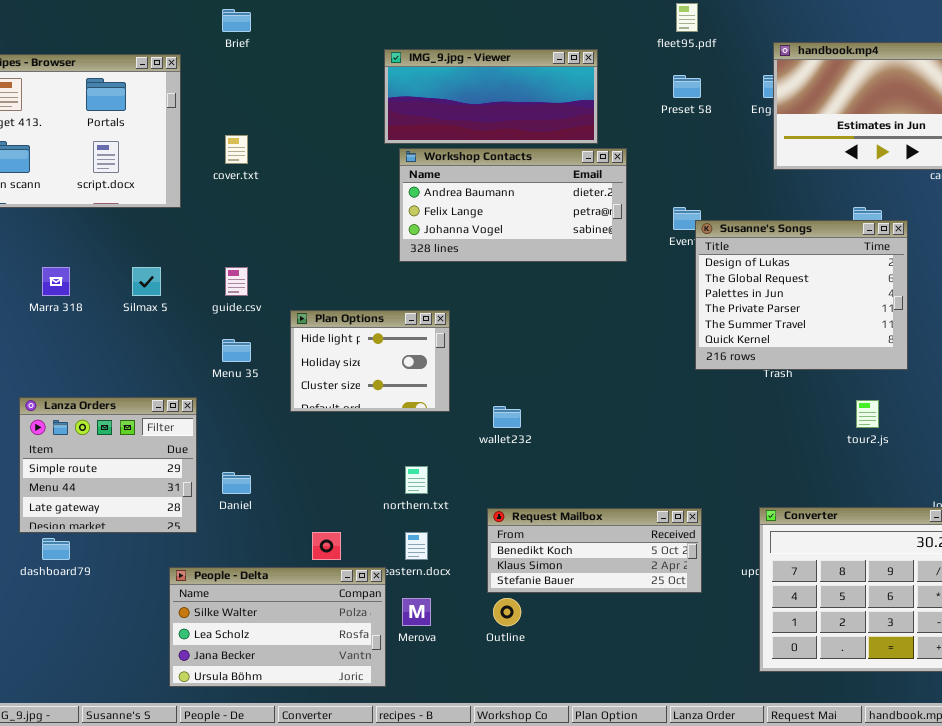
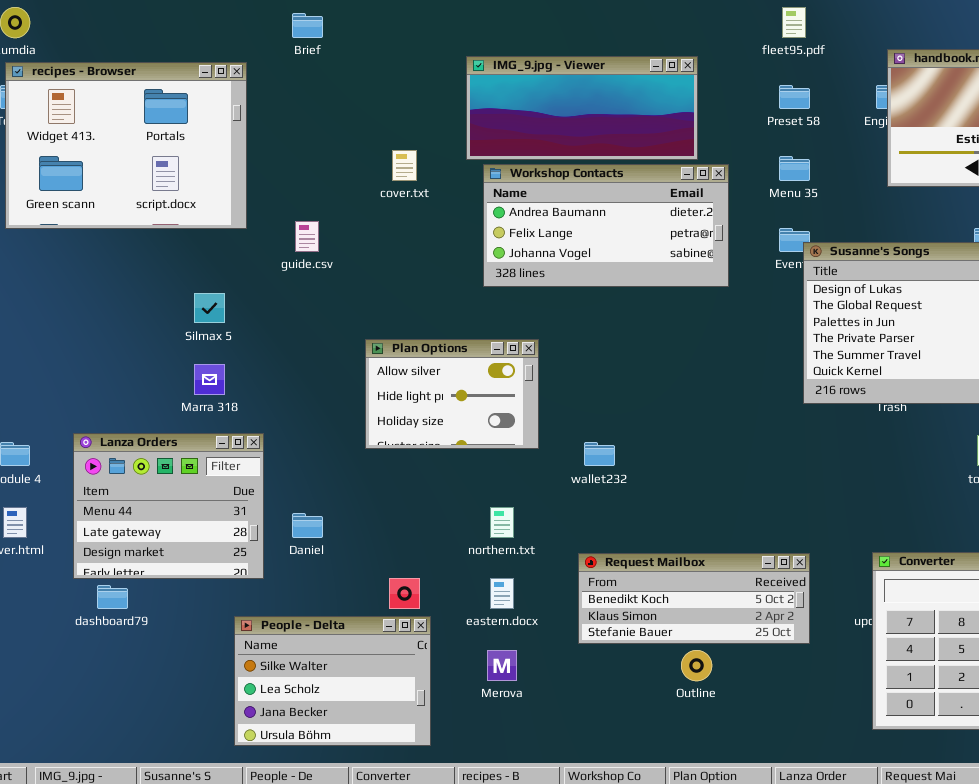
cover.txt: [225,135,248,164] -> [392,150,417,181], moved
Marra 318: [42,267,70,296] -> [194,364,225,395], moved
guide.csv: [225,267,248,296] -> [295,221,319,252], moved
Plan Options: [290,310,450,412] -> [365,339,539,449], scrolled up 1 row
Menu 35: [222,339,251,362] -> [779,156,810,181], moved
Lanza Orders: [19,397,197,533] -> [73,433,264,579], scrolled down 1 row
People - Delta: [169,567,386,687] -> [234,616,431,746], resized
Outline: [493,598,521,626] -> [681,650,712,681], moved

